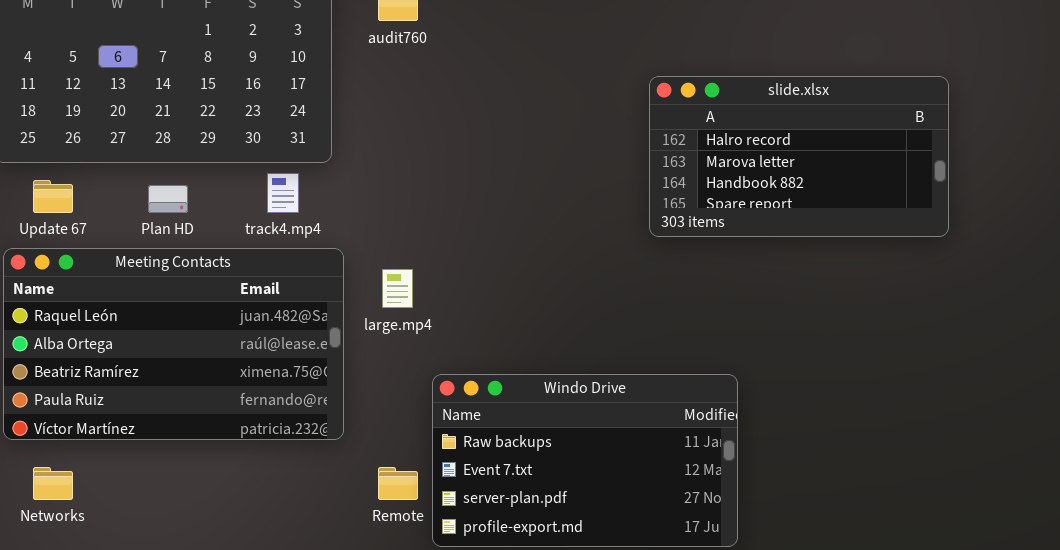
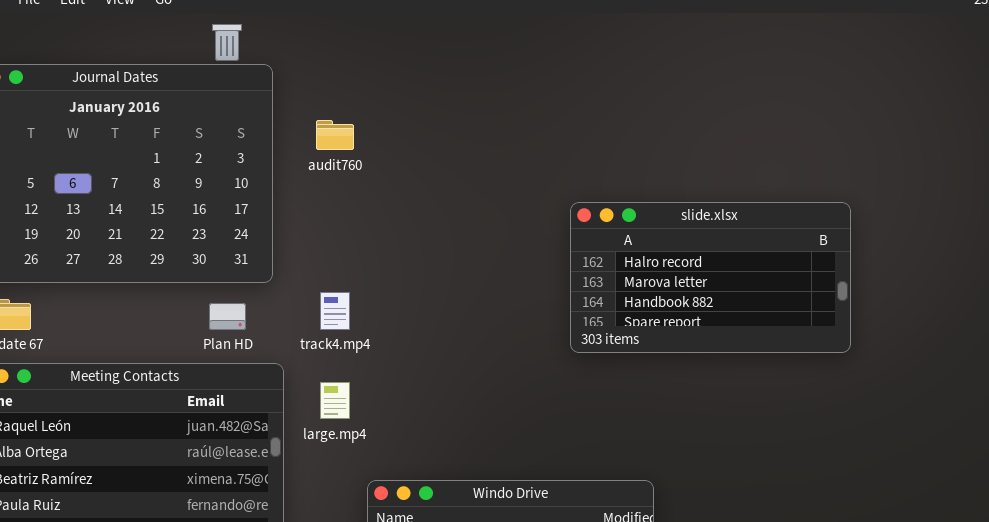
track4.mp4: [267,173,299,213] -> [320,292,350,330], moved
Plan HD: [148,185,188,213] -> [209,303,246,330], moved

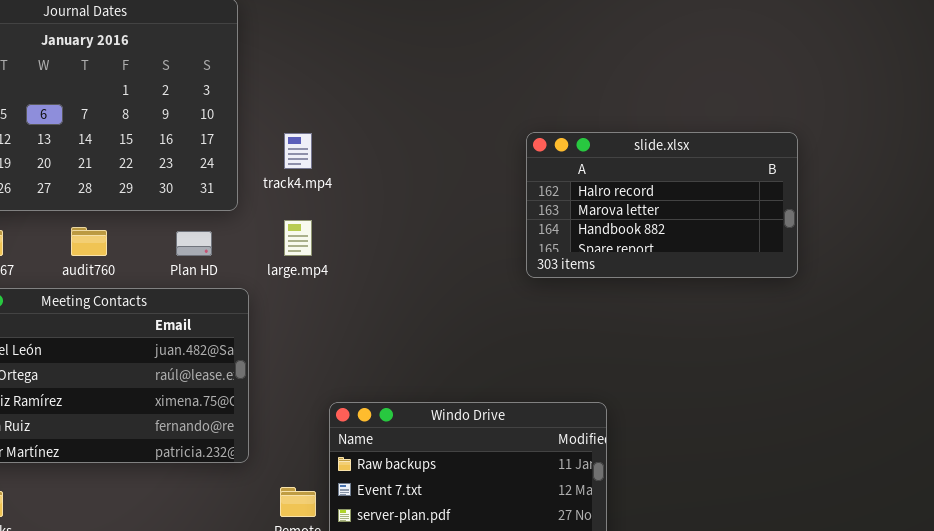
audit760: [316,120,354,150] -> [71,227,107,256], moved
track4.mp4: [320,292,350,330] -> [284,133,312,169], moved
large.mp4: [320,382,350,419] -> [284,220,312,256], moved

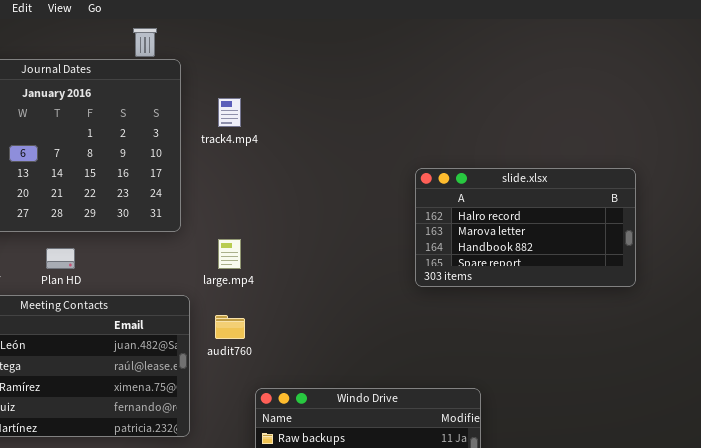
track4.mp4: [284,133,312,169] -> [218,98,241,127], moved
audit760: [71,227,107,256] -> [215,315,245,339], moved
Plan HD: [176,231,212,256] -> [46,248,75,269], moved

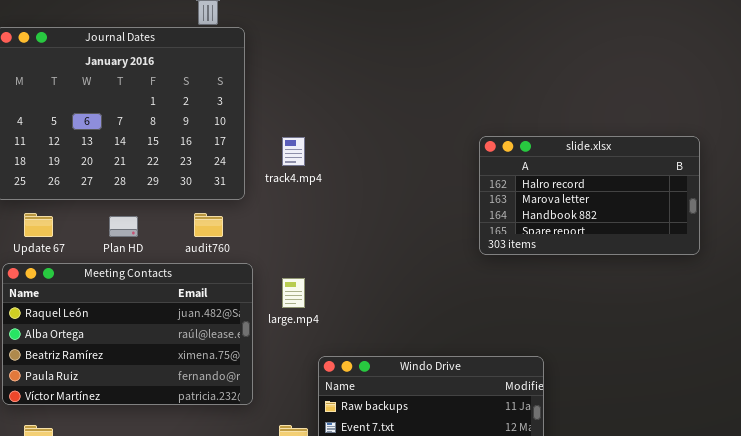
track4.mp4: [218,98,241,127] -> [282,137,305,166], moved
large.mp4: [218,239,241,269] -> [282,278,305,308], moved
audit760: [215,315,245,339] -> [194,213,223,237], moved

